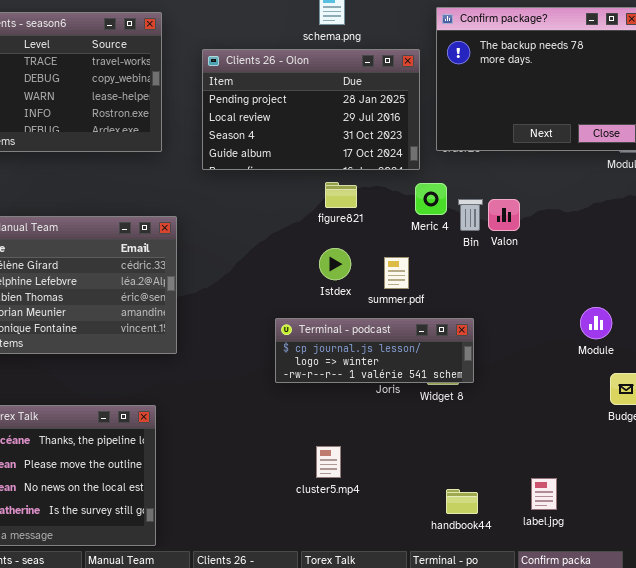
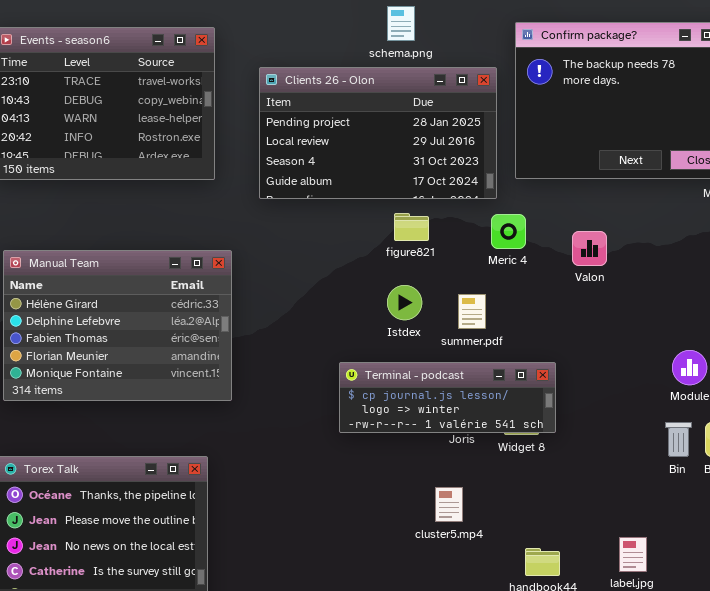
Bin: [458,199,483,231] -> [665,422,692,457], moved
cluster5.mp4: [316,446,341,478] -> [435,487,463,522], moved

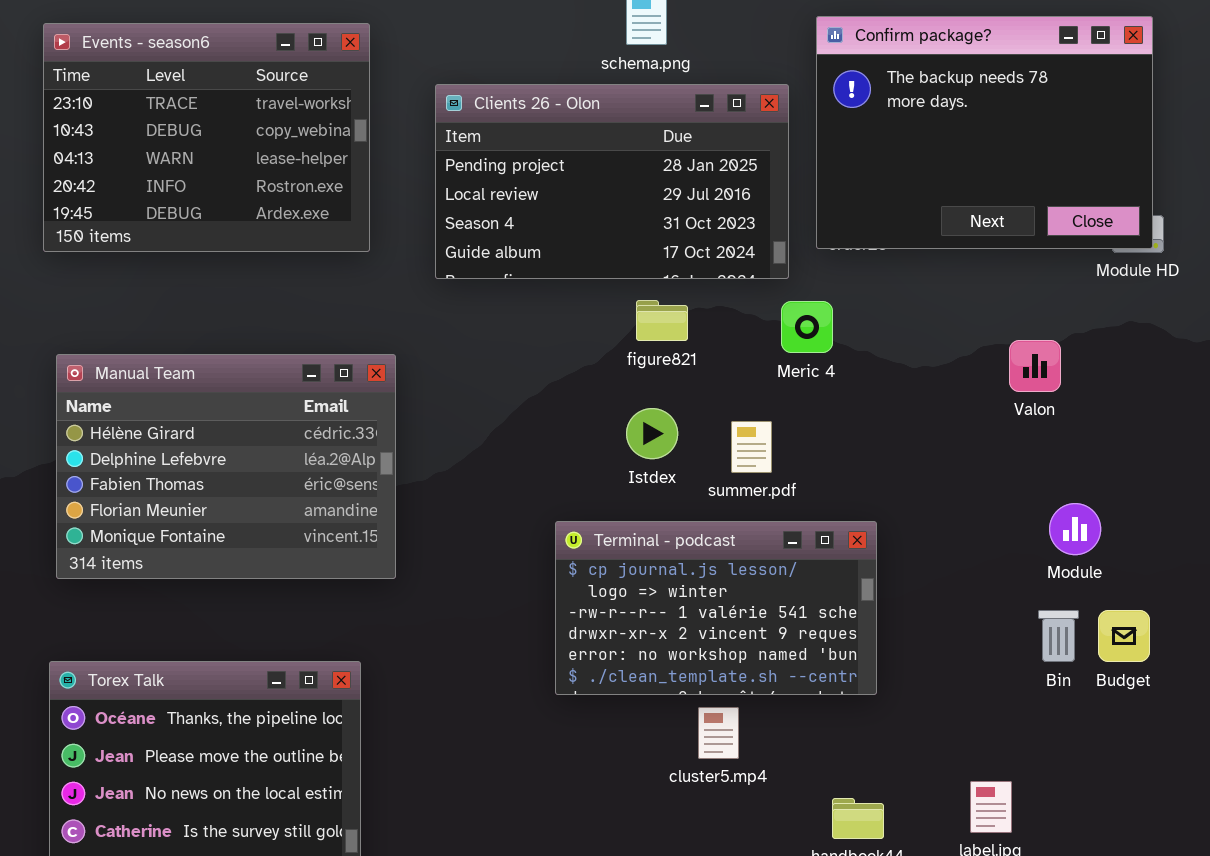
Valon: [572,231,607,266] -> [1009,340,1061,392], moved
Terminal - podcast: [339,362,556,433] -> [555,521,877,695], resized

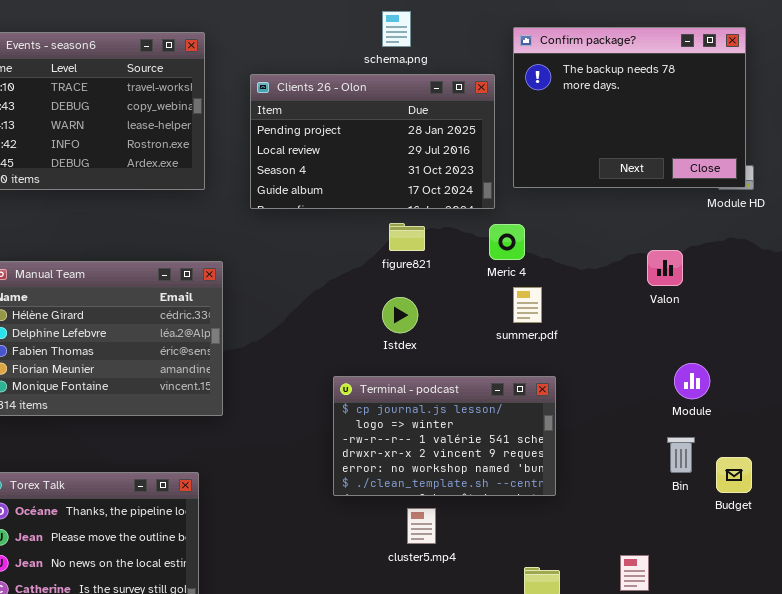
summer.pdf: [731,421,772,473] -> [513,287,542,323], moved
Budget: [1098,610,1150,662] -> [716,457,752,493], moved
cluster5.mp4: [698,707,739,759] -> [407,508,436,544], moved

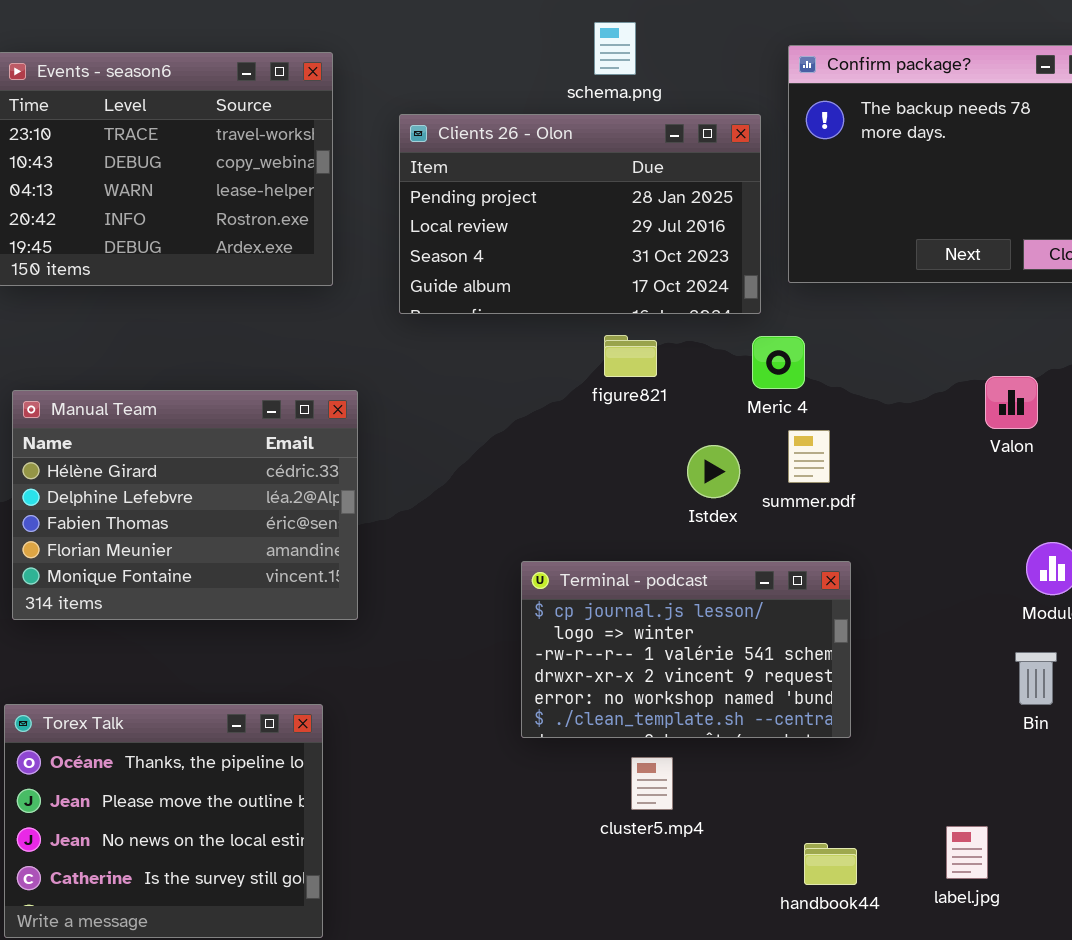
Istdex: [382,297,418,333] -> [687,445,740,498], moved

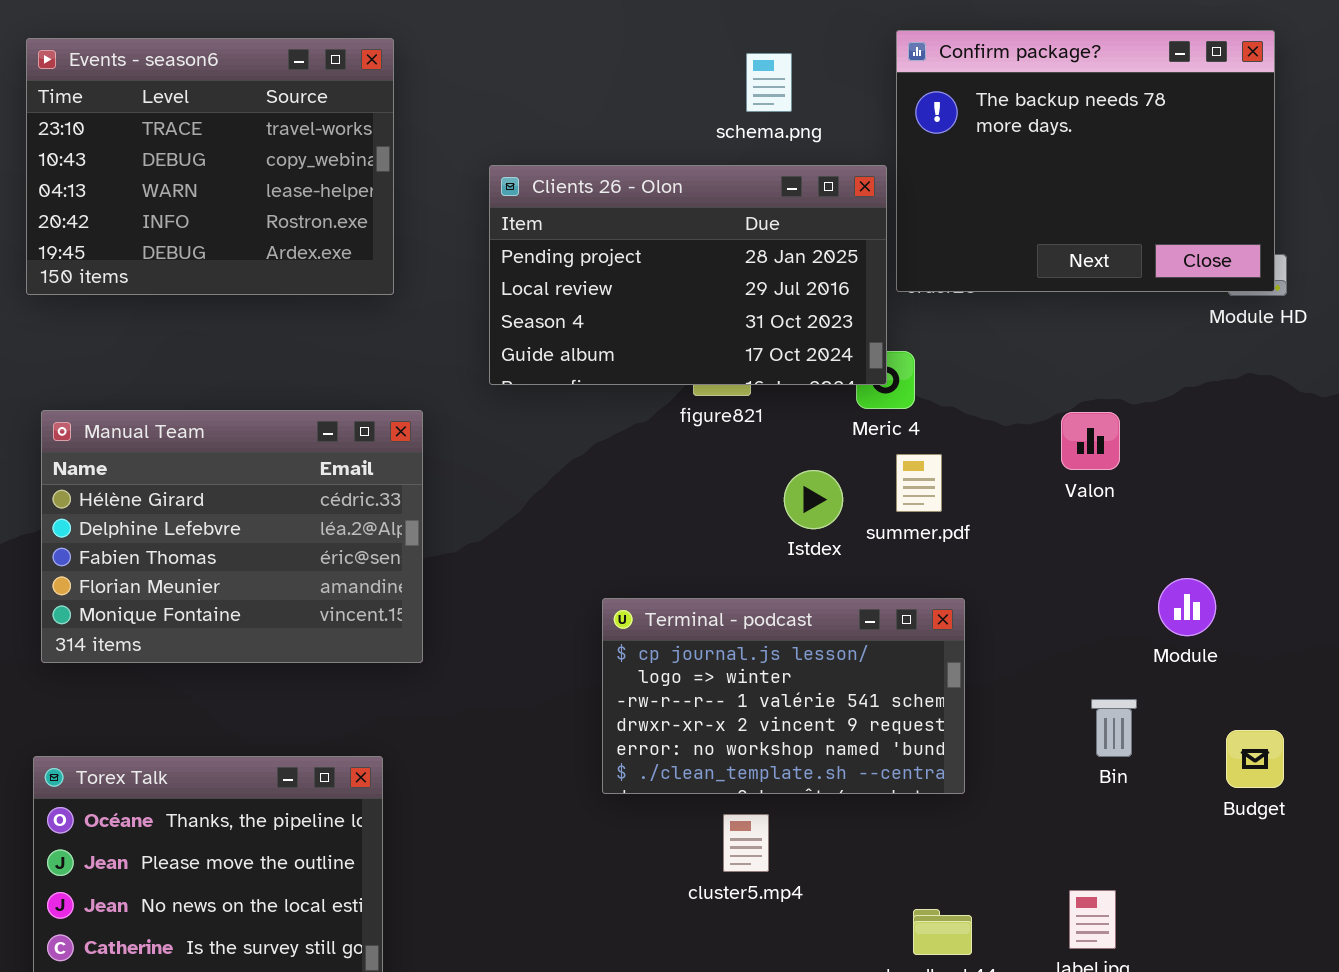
schema.png: [594,22,636,75] -> [746,53,792,112], moved
Clients 26 - Olon: [399,114,761,314] -> [489,165,887,385], moved
Valon: [985,376,1038,429] -> [1061,412,1120,470], moved
Bin: [1015,652,1057,705] -> [1091,699,1137,757], moved

